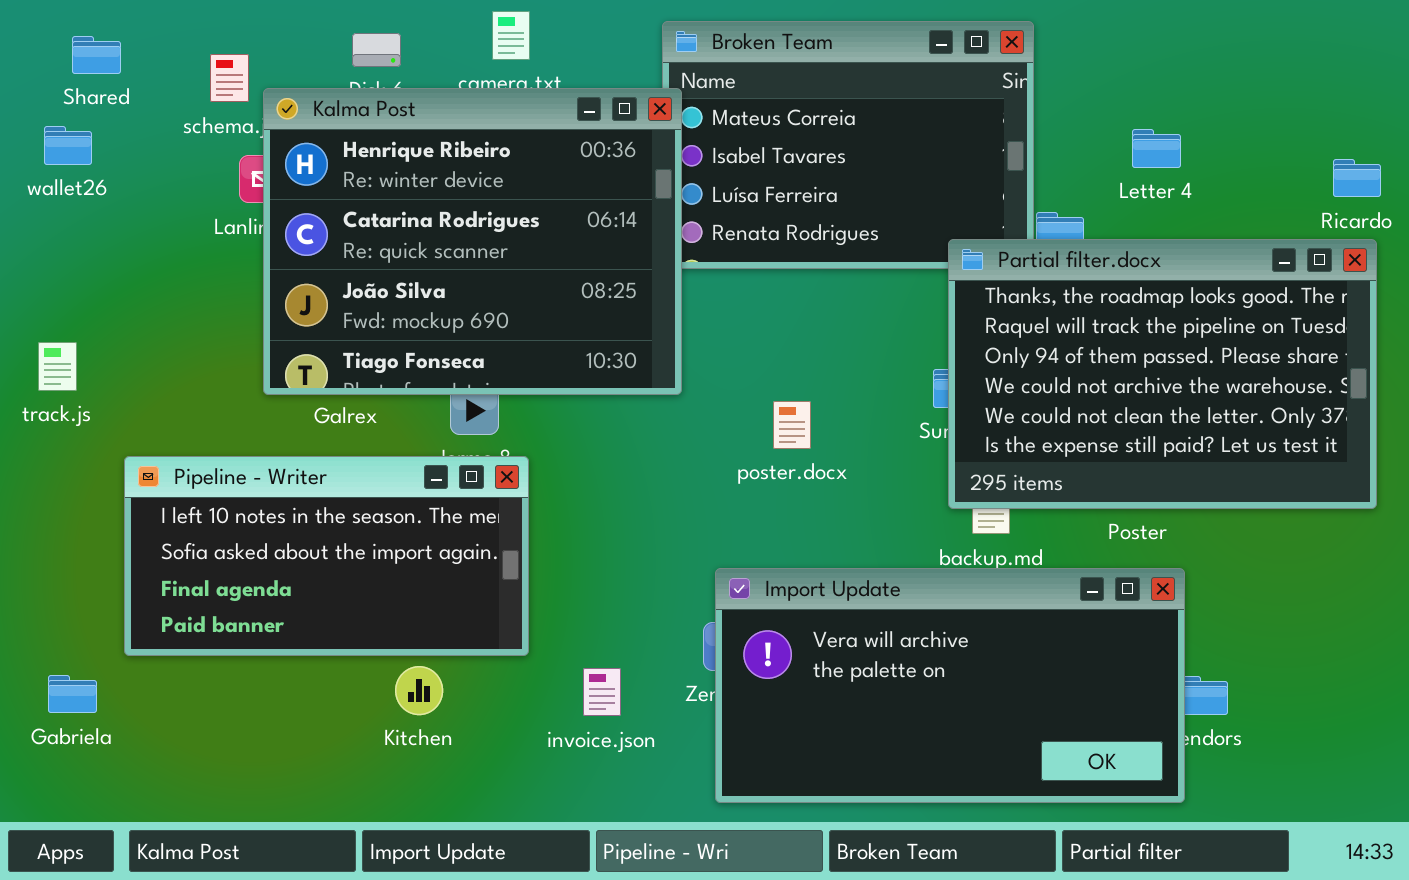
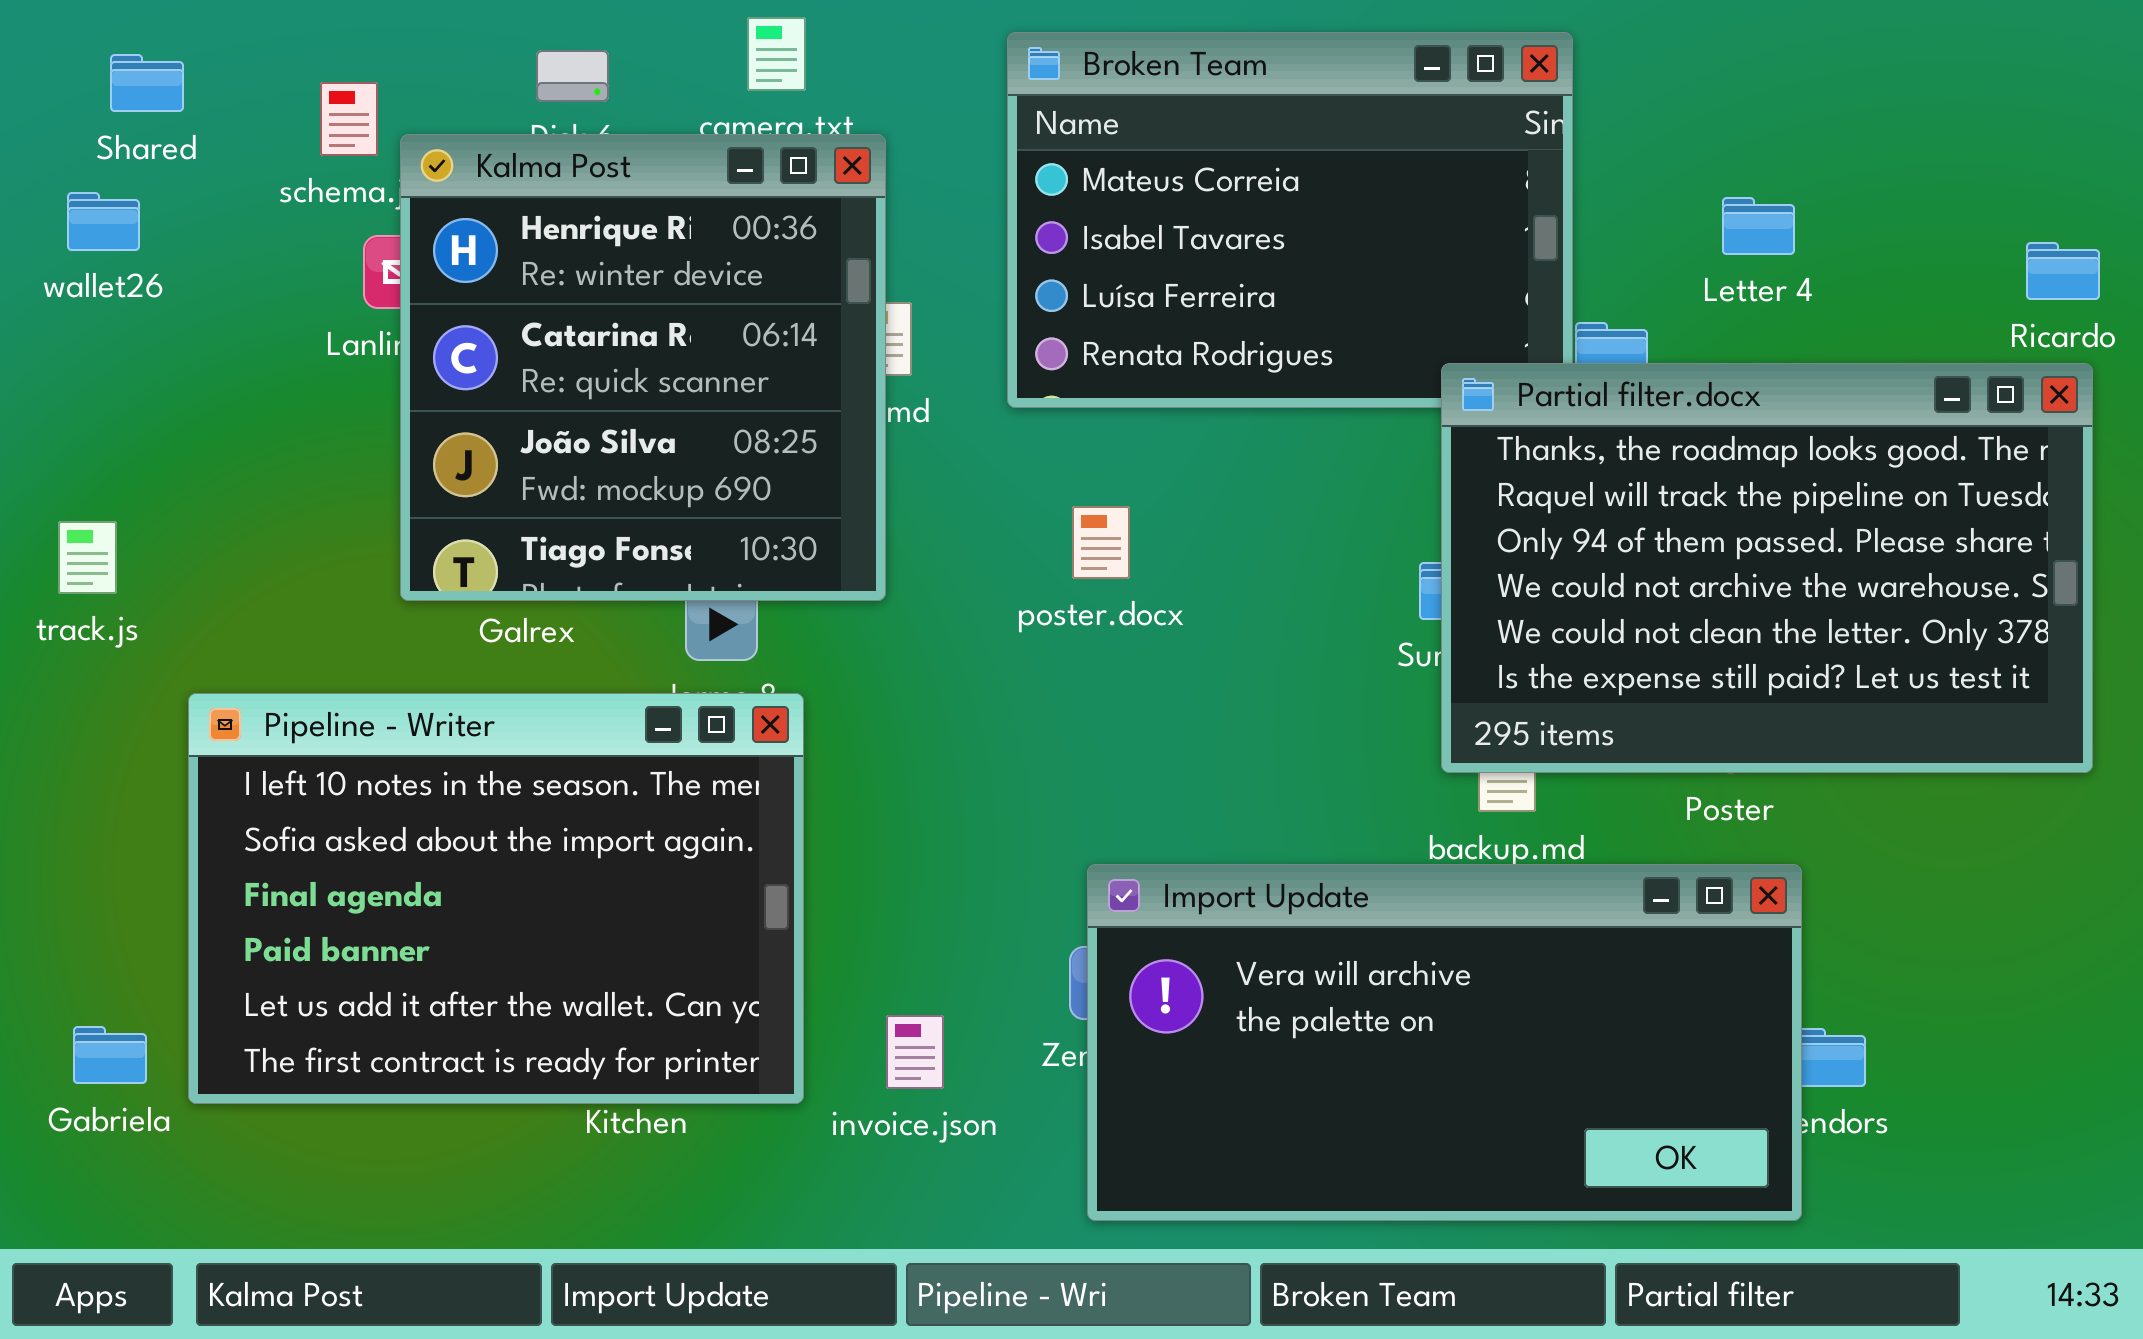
Kalma Post: [263,88,682,395] -> [400,134,886,601], resized
poster.docx: [773,401,811,449] -> [1072,506,1130,579], moved
Pipeline - Writer: [124,456,529,656] -> [188,693,804,1104], resized

